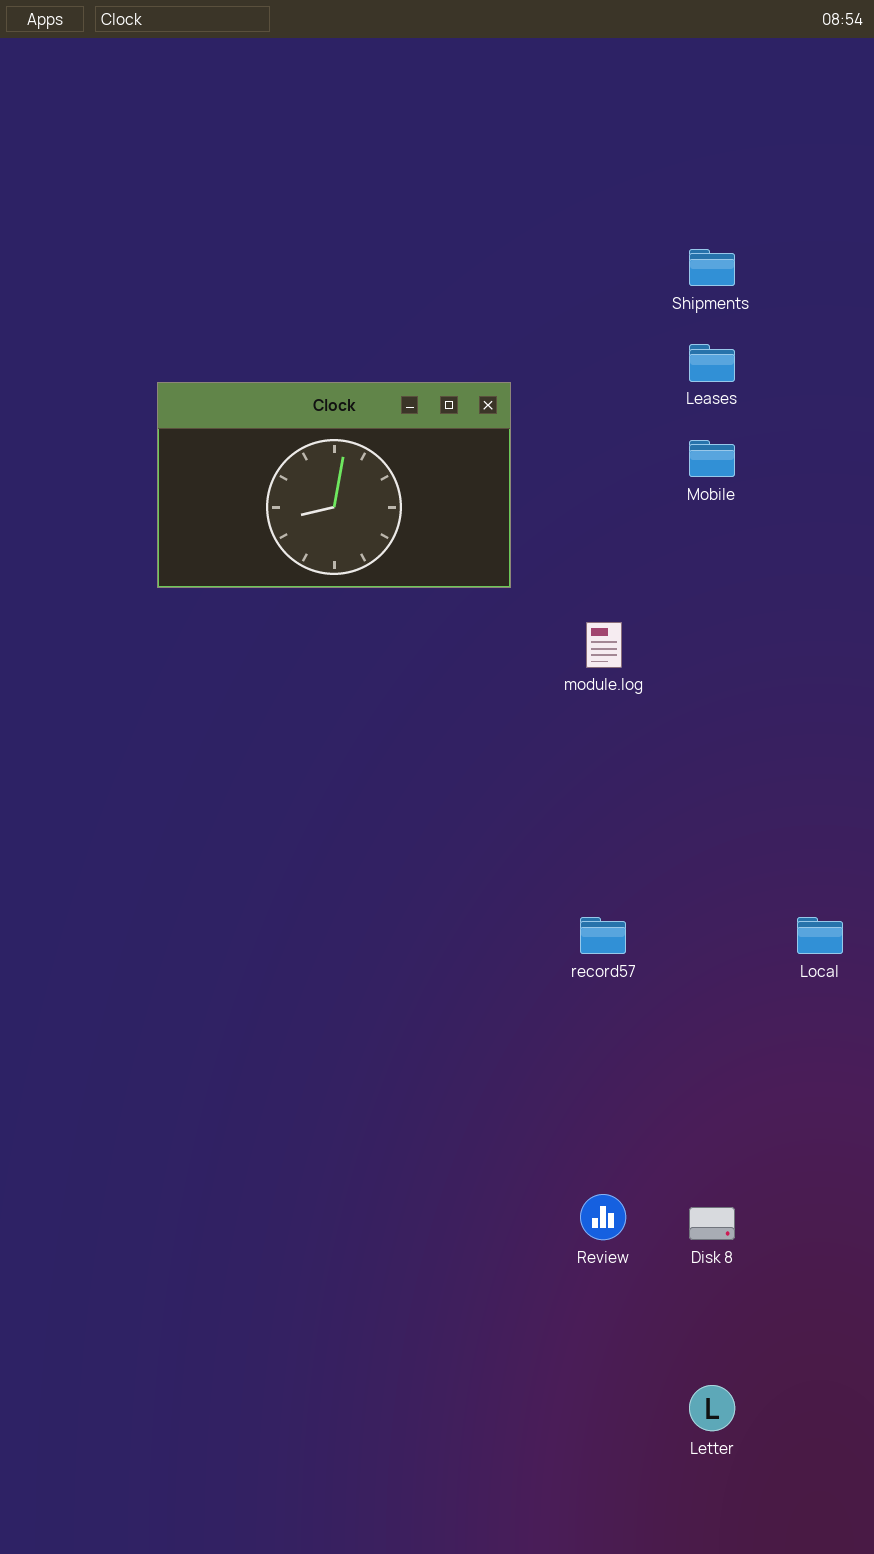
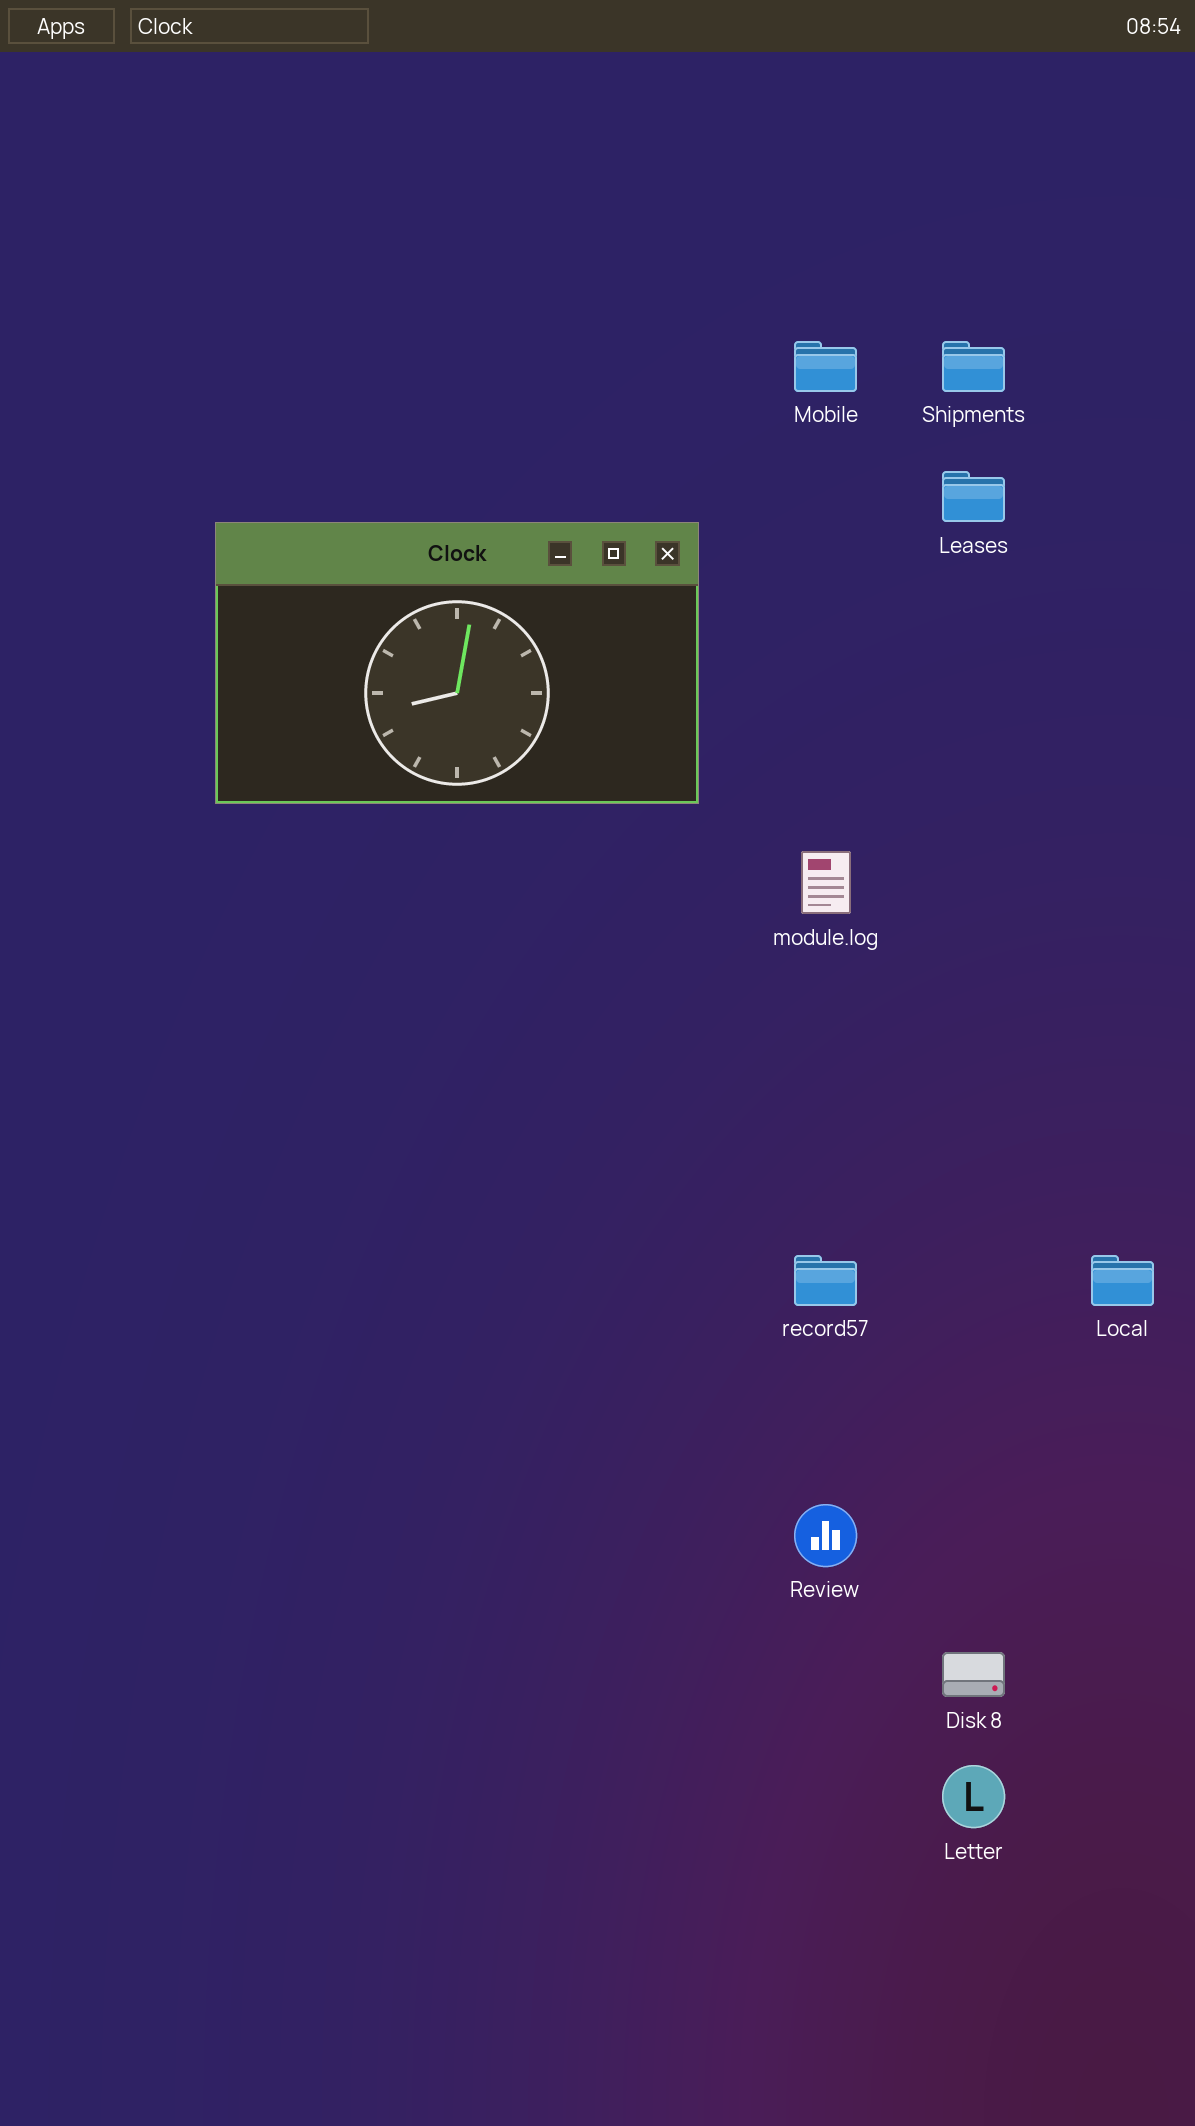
Mobile: [689,440,735,477] -> [794,341,857,392], moved
Review: [580,1194,626,1240] -> [794,1504,857,1567], moved
Letter: [689,1385,735,1431] -> [942,1765,1005,1828], moved

